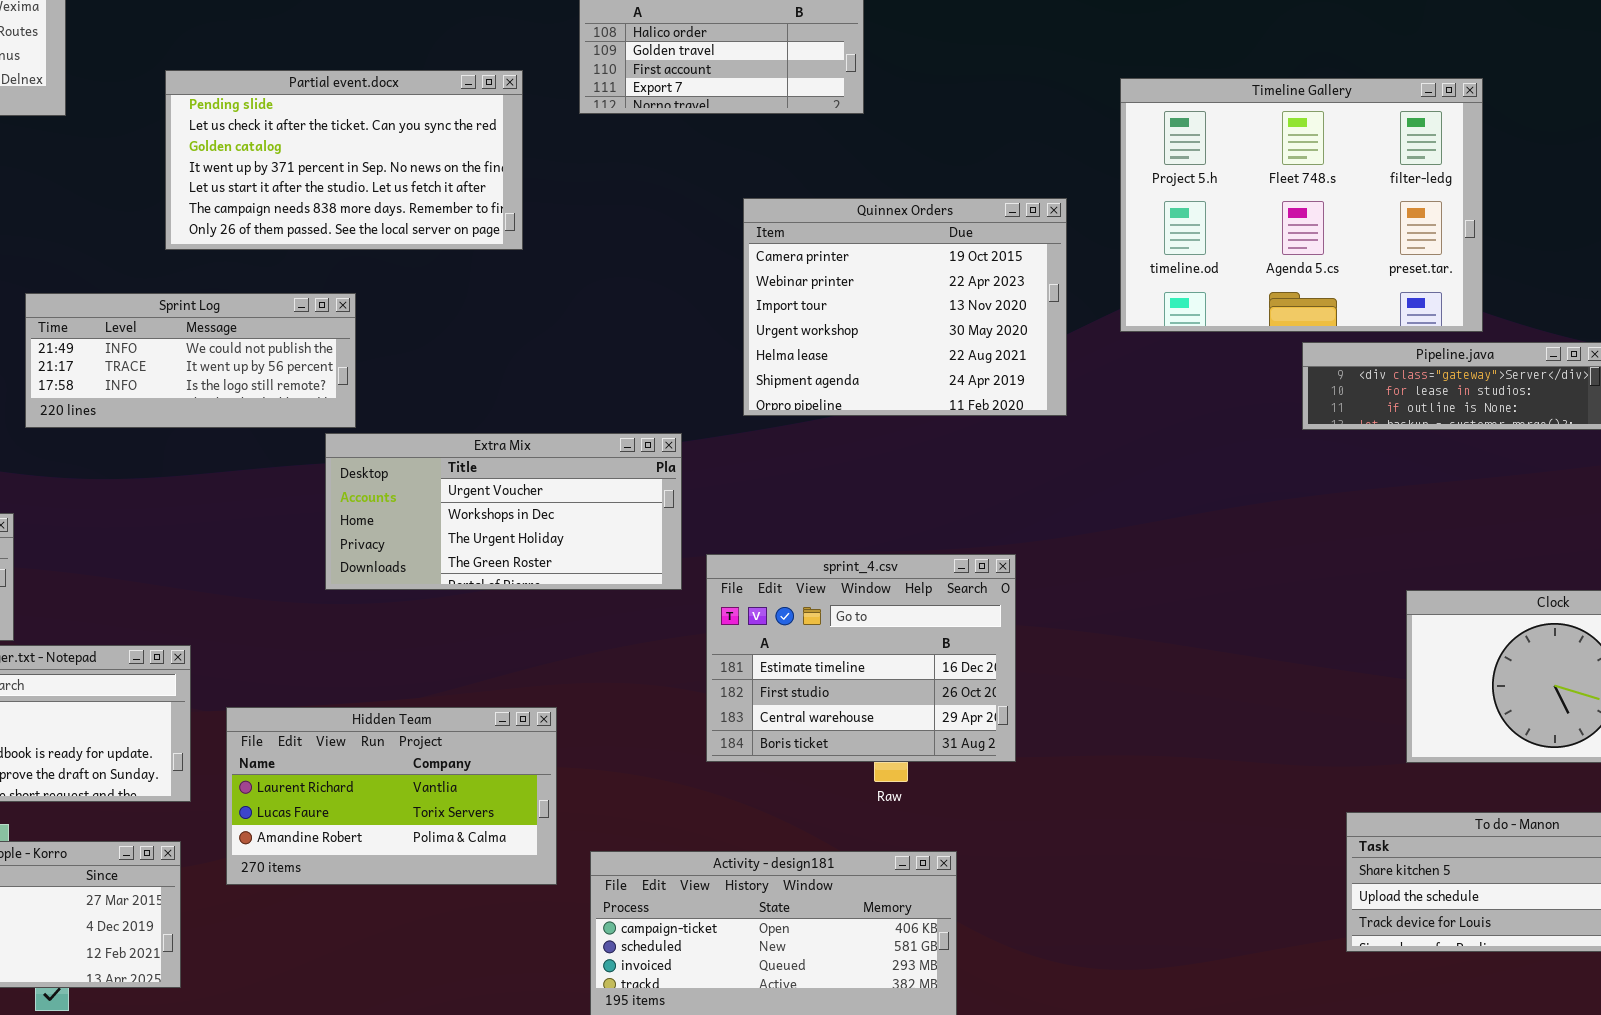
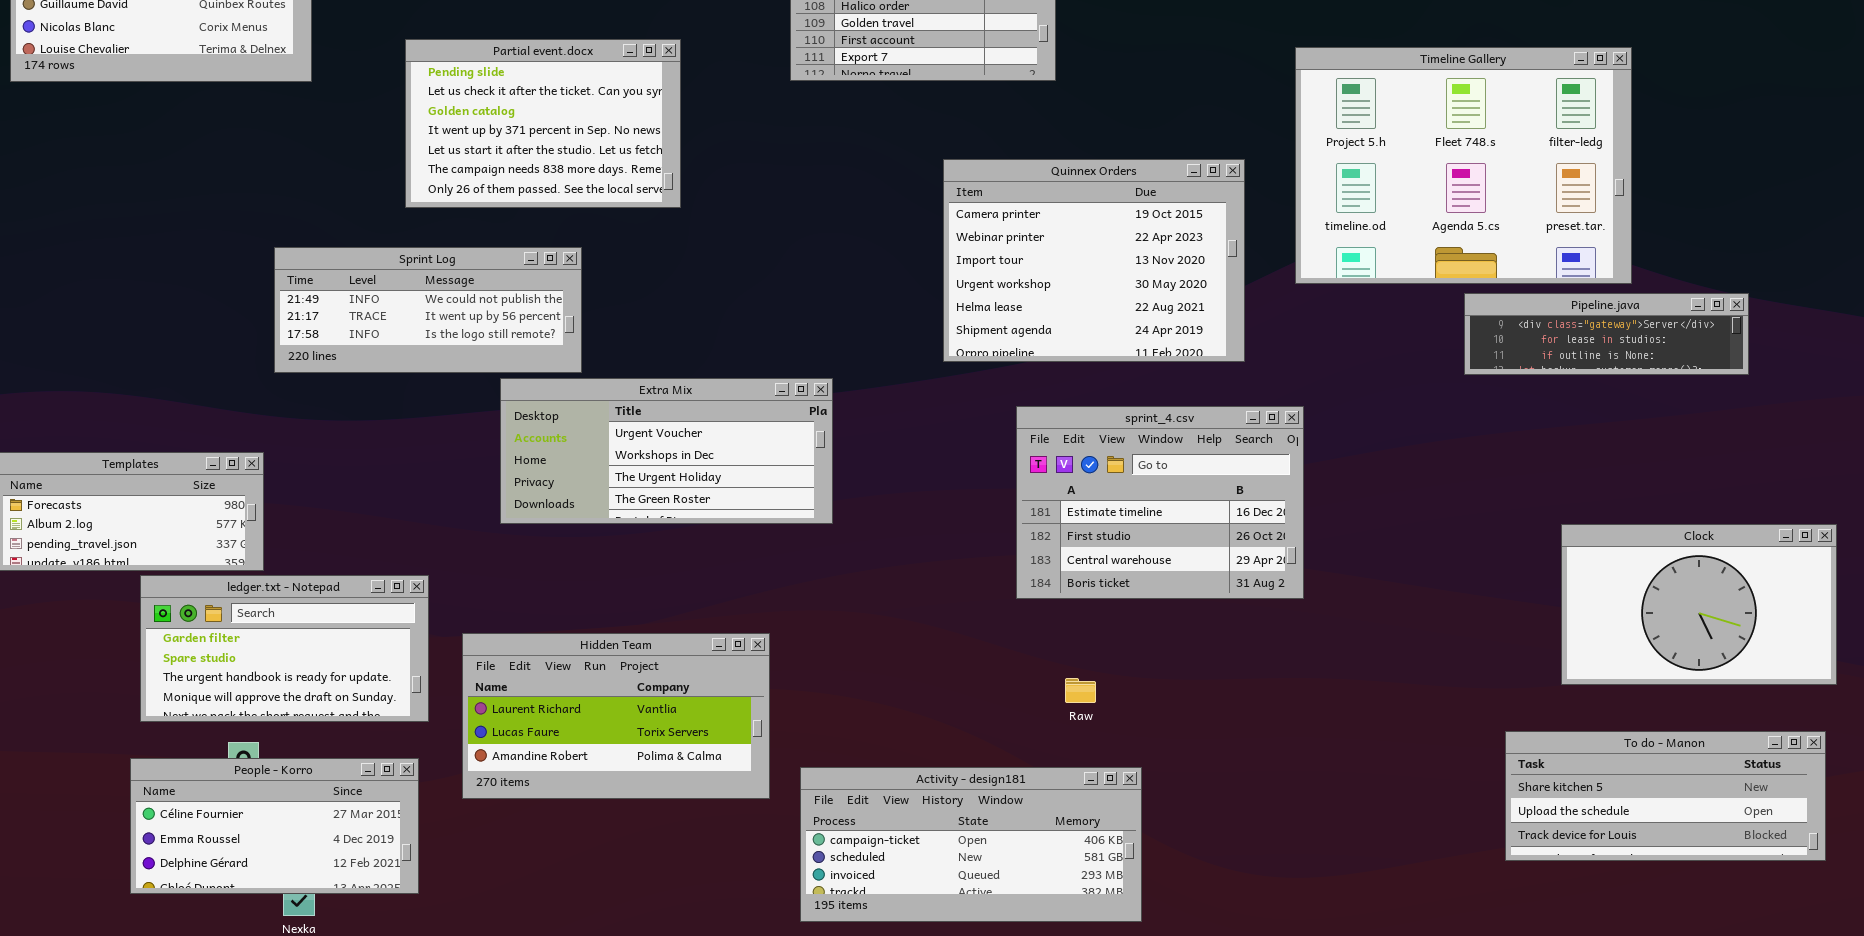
Partial event.docx: [165,70,523,250] -> [405,39,681,208], resized
Extra Mix: [325,433,682,590] -> [500,378,833,524], moved
sprint_4.csv: [706,554,1016,762] -> [1016,406,1304,599], moved

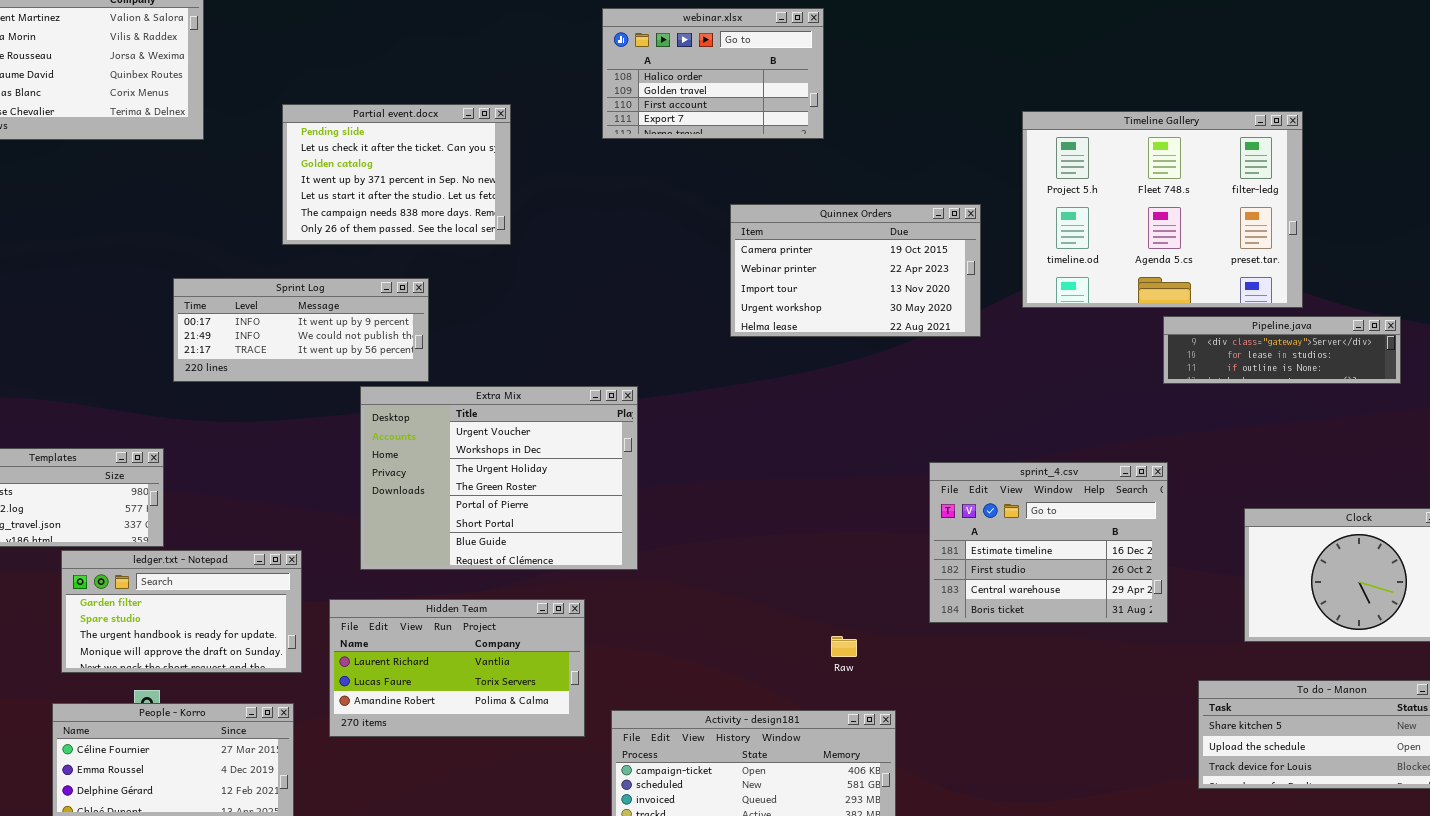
Quinnex Orders: [943,159,1245,362] -> [730,204,981,337], resized
Sprint Log: [274,247,582,373] -> [173,278,429,382], scrolled up 1 row
Extra Mix: [500,378,833,524] -> [360,386,638,570], resized
sprint_4.csv: [1016,406,1304,599] -> [929,462,1168,623], moved

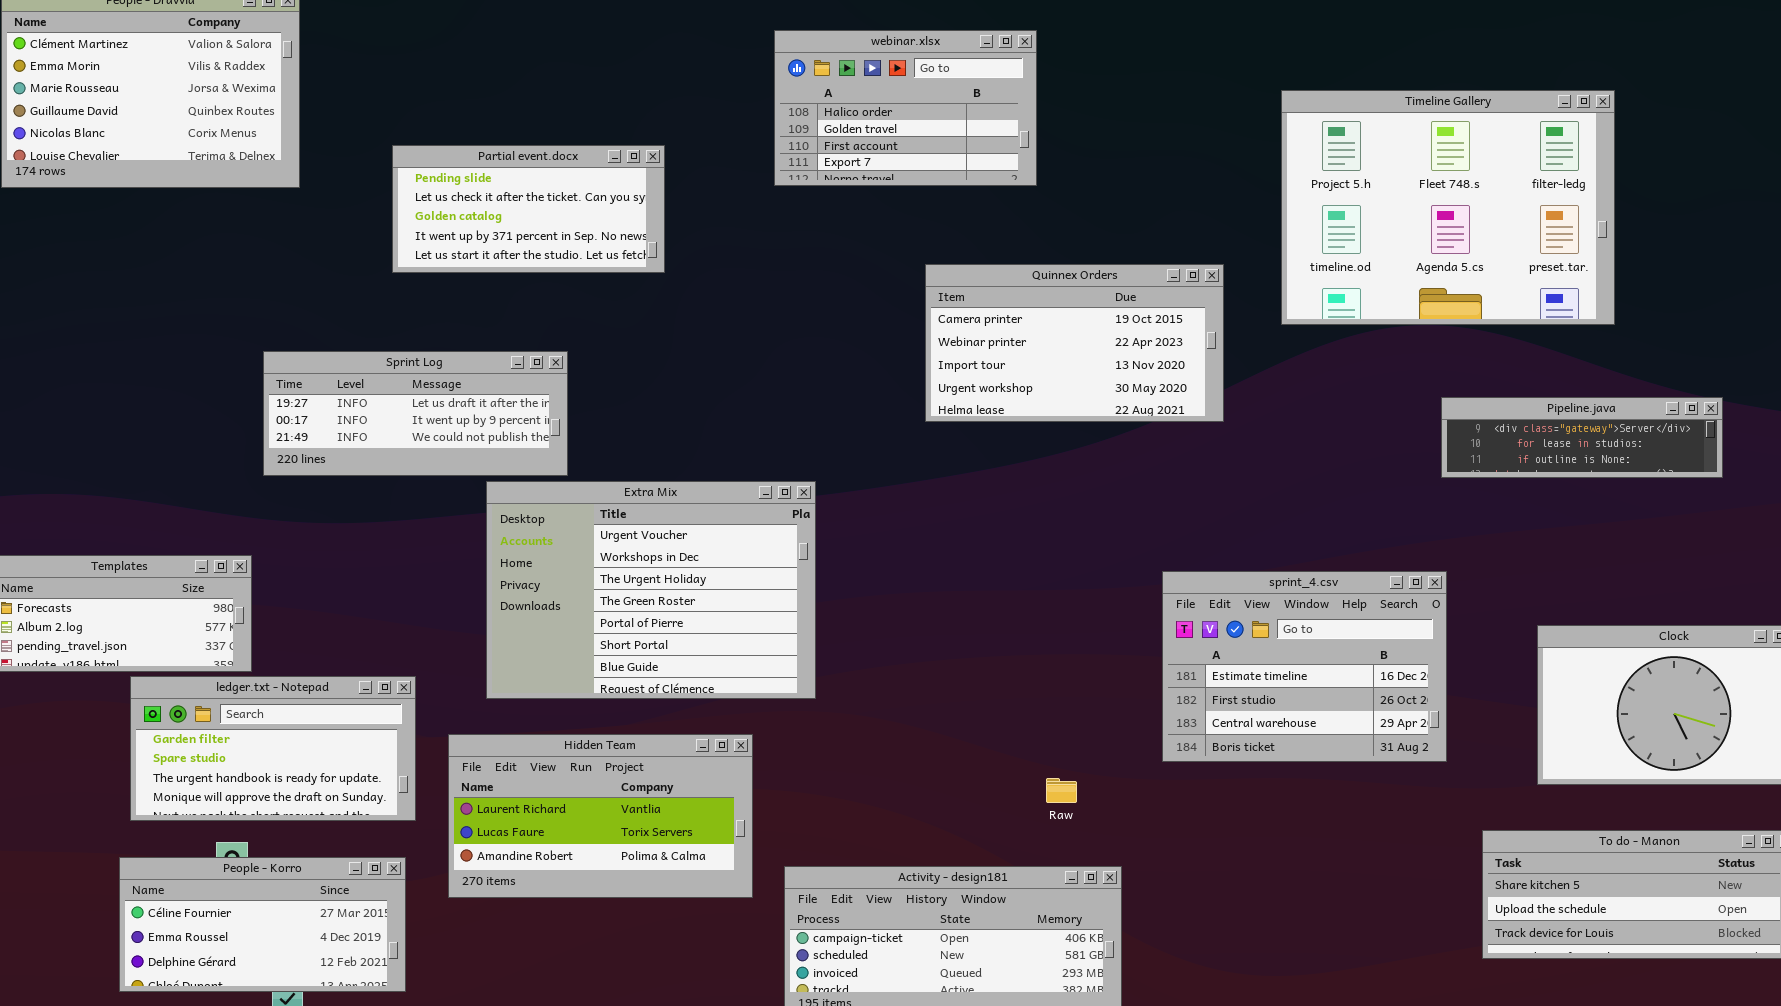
Partial event.docx: [282,104,511,245] -> [392,145,665,273], resized
Timeline Gallery: [1022,111,1303,308] -> [1281,90,1615,325], moved
Sprint Log: [173,278,429,382] -> [263,351,568,476], scrolled up 1 row

